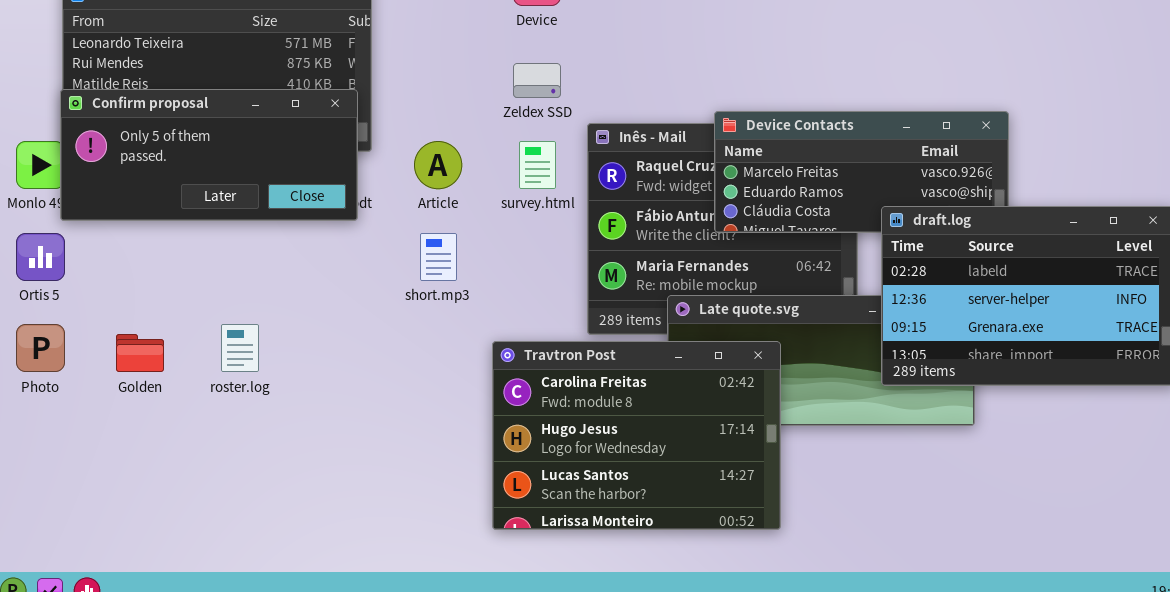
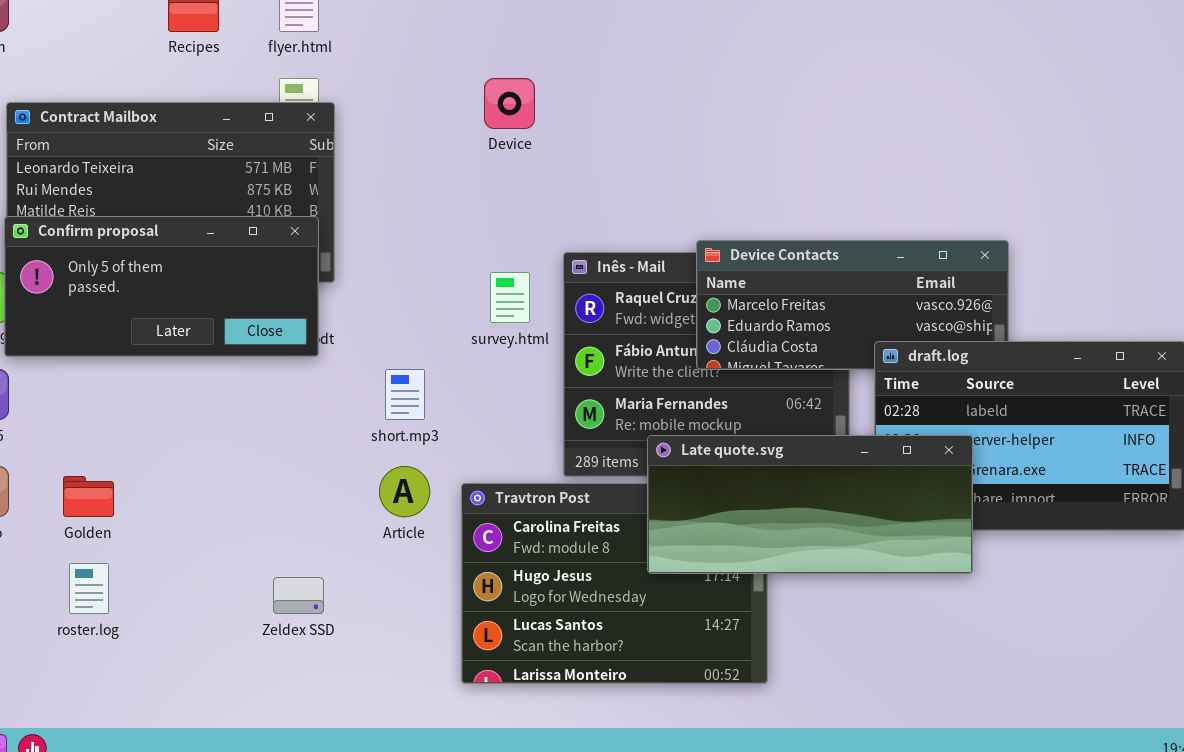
Zeldex SSD: [513,63,561,98] -> [273,577,324,614], moved
Article: [414,141,462,189] -> [379,466,430,517], moved
Late quote.svg: [667,295,975,426] -> [647,435,973,574], raised
roster.log: [221,324,259,372] -> [69,563,109,614], moved

